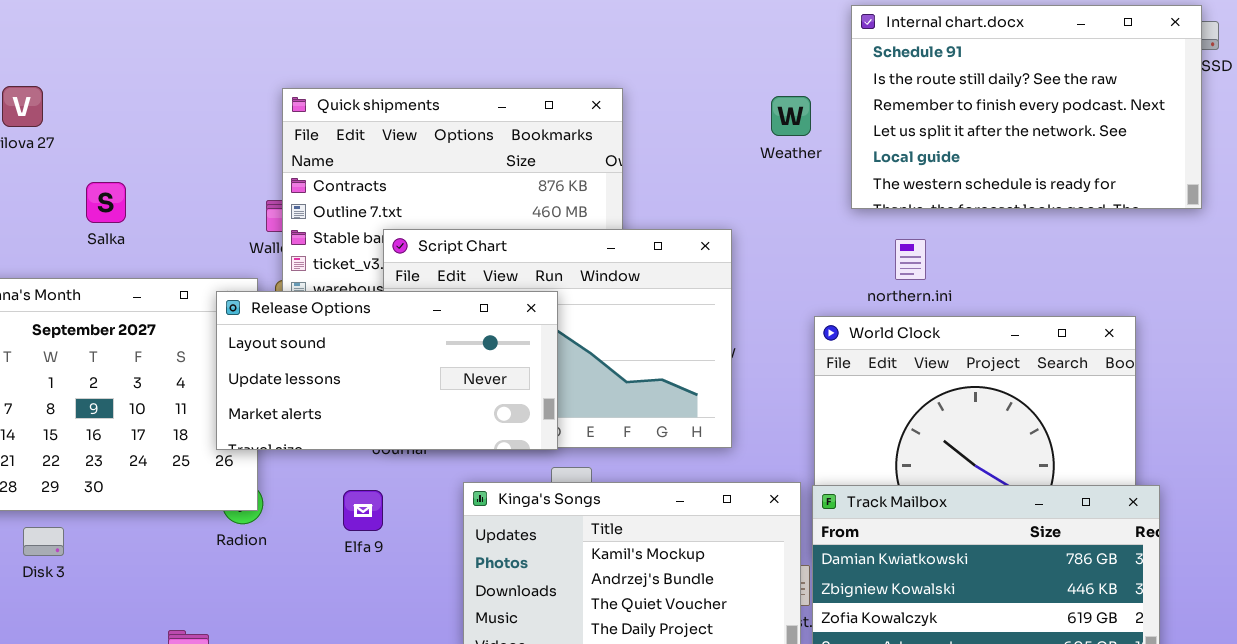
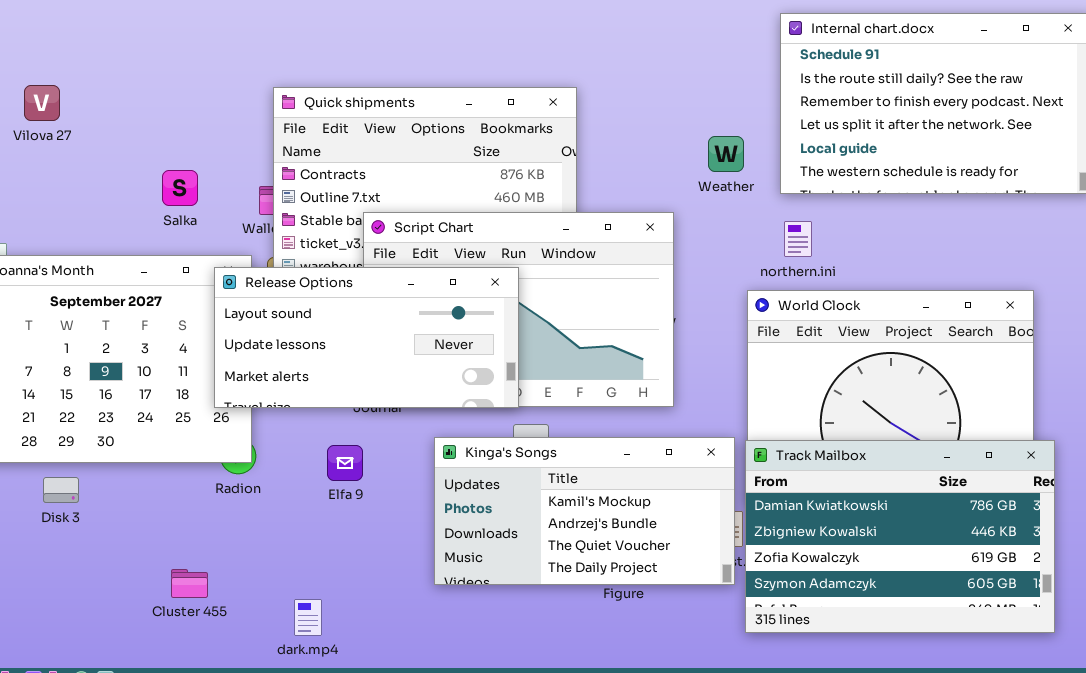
Weather: [771,96,811,136] -> [708,136,744,172], moved
Salka: [86,182,126,223] -> [162,170,198,206], moved
northern.ini: [895,239,926,280] -> [784,221,812,257], moved

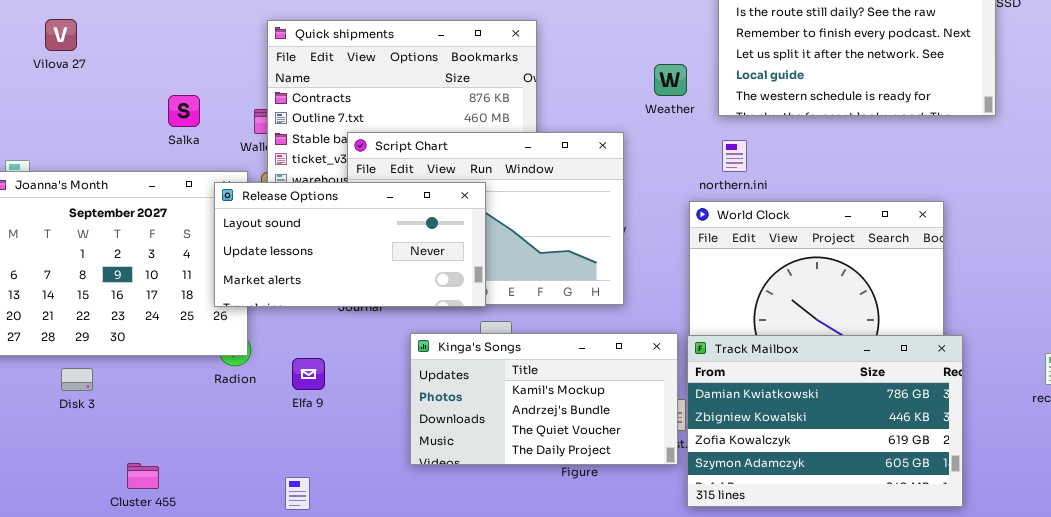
Elfa 9: [327,445,363,481] -> [292,358,325,390], moved
Cluster 455: [171,569,208,598] -> [127,463,159,489], moved

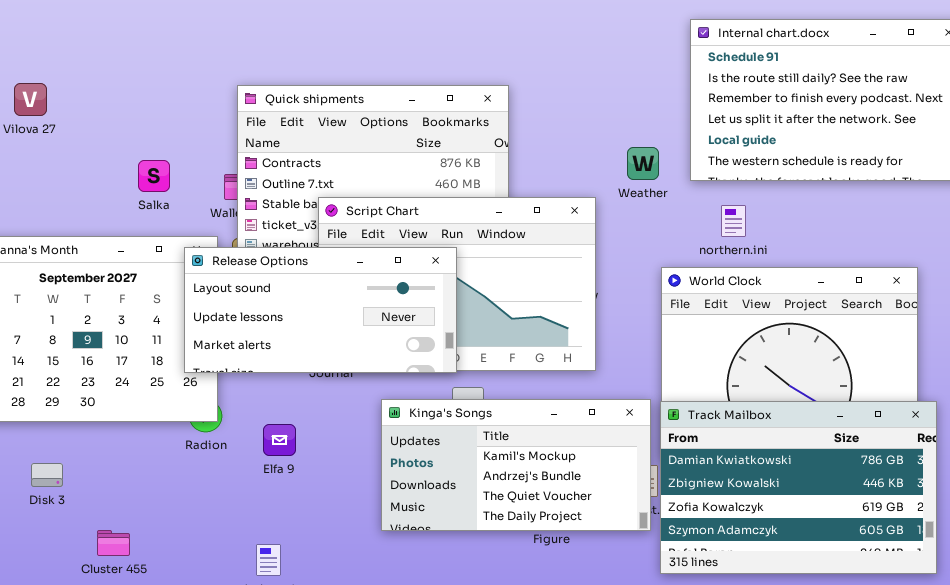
Weather: [654,64,687,96] -> [627,147,659,180], moved
northern.ini: [722,140,747,172] -> [721,205,746,237], moved
Disk 3: [61,368,93,391] -> [31,463,63,487], moved

